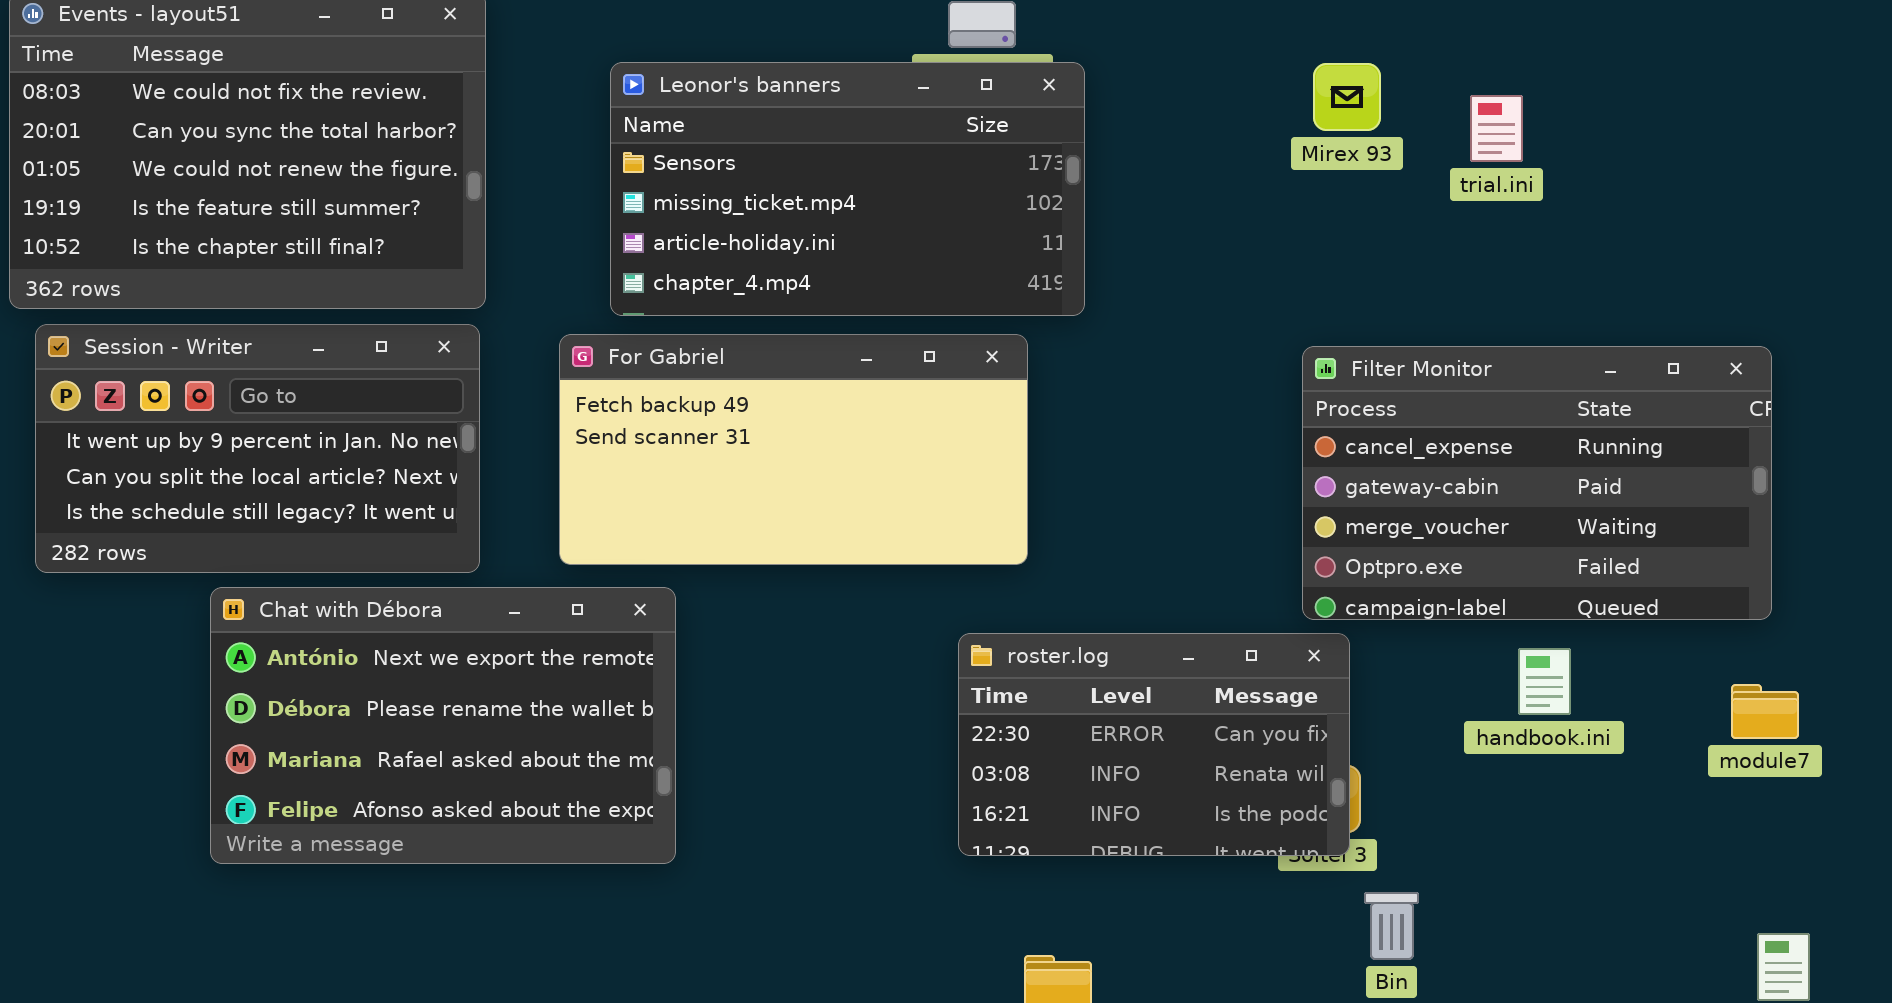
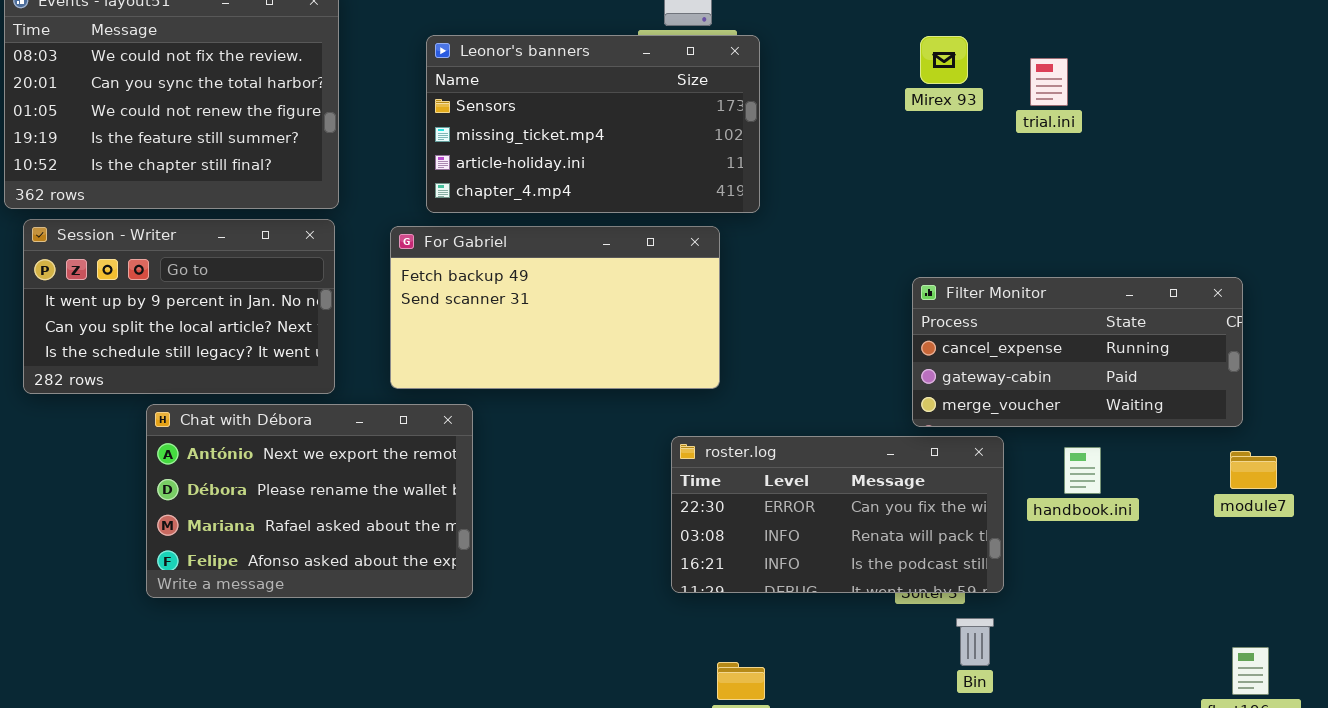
Filter Monitor: [1302,346,1772,620] -> [912,277,1243,427], resized
roster.log: [958,633,1350,856] -> [671,436,1004,593], resized
module7: [1731,684,1799,739] -> [1230,451,1277,489], moved

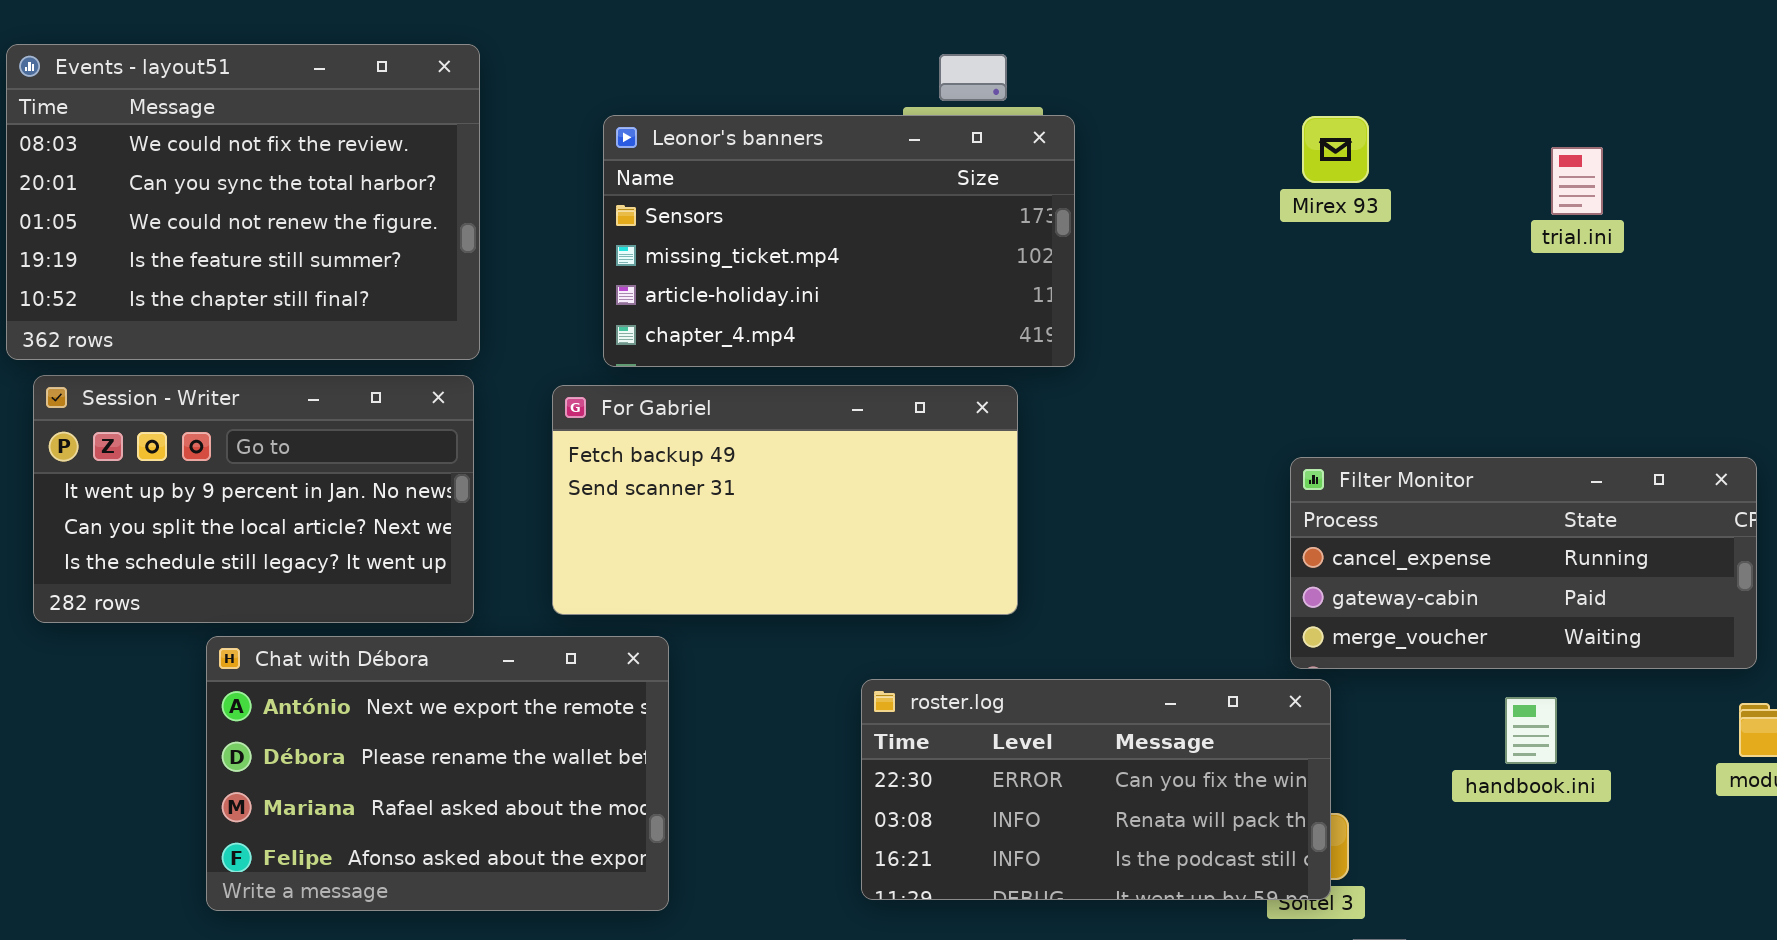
trial.ini: [1030,58,1068,106] -> [1551,147,1603,215], moved
roster.log: [671,436,1004,593] -> [861,679,1331,900], moved

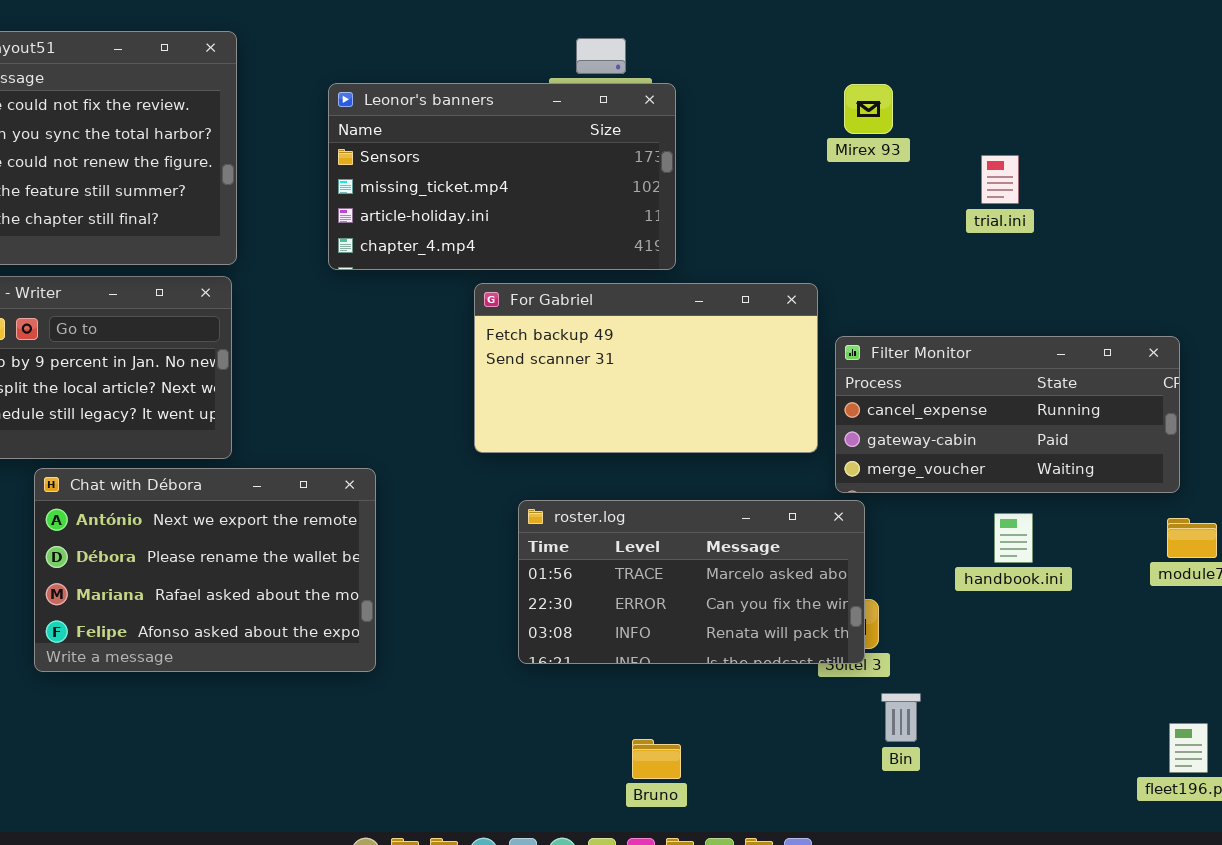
trial.ini: [1551,147,1603,215] -> [981,155,1019,204], moved
For Gabriel: [552,385,1018,615] -> [474,283,818,453], moved
roster.log: [861,679,1331,900] -> [518,500,865,664], scrolled up 1 row

